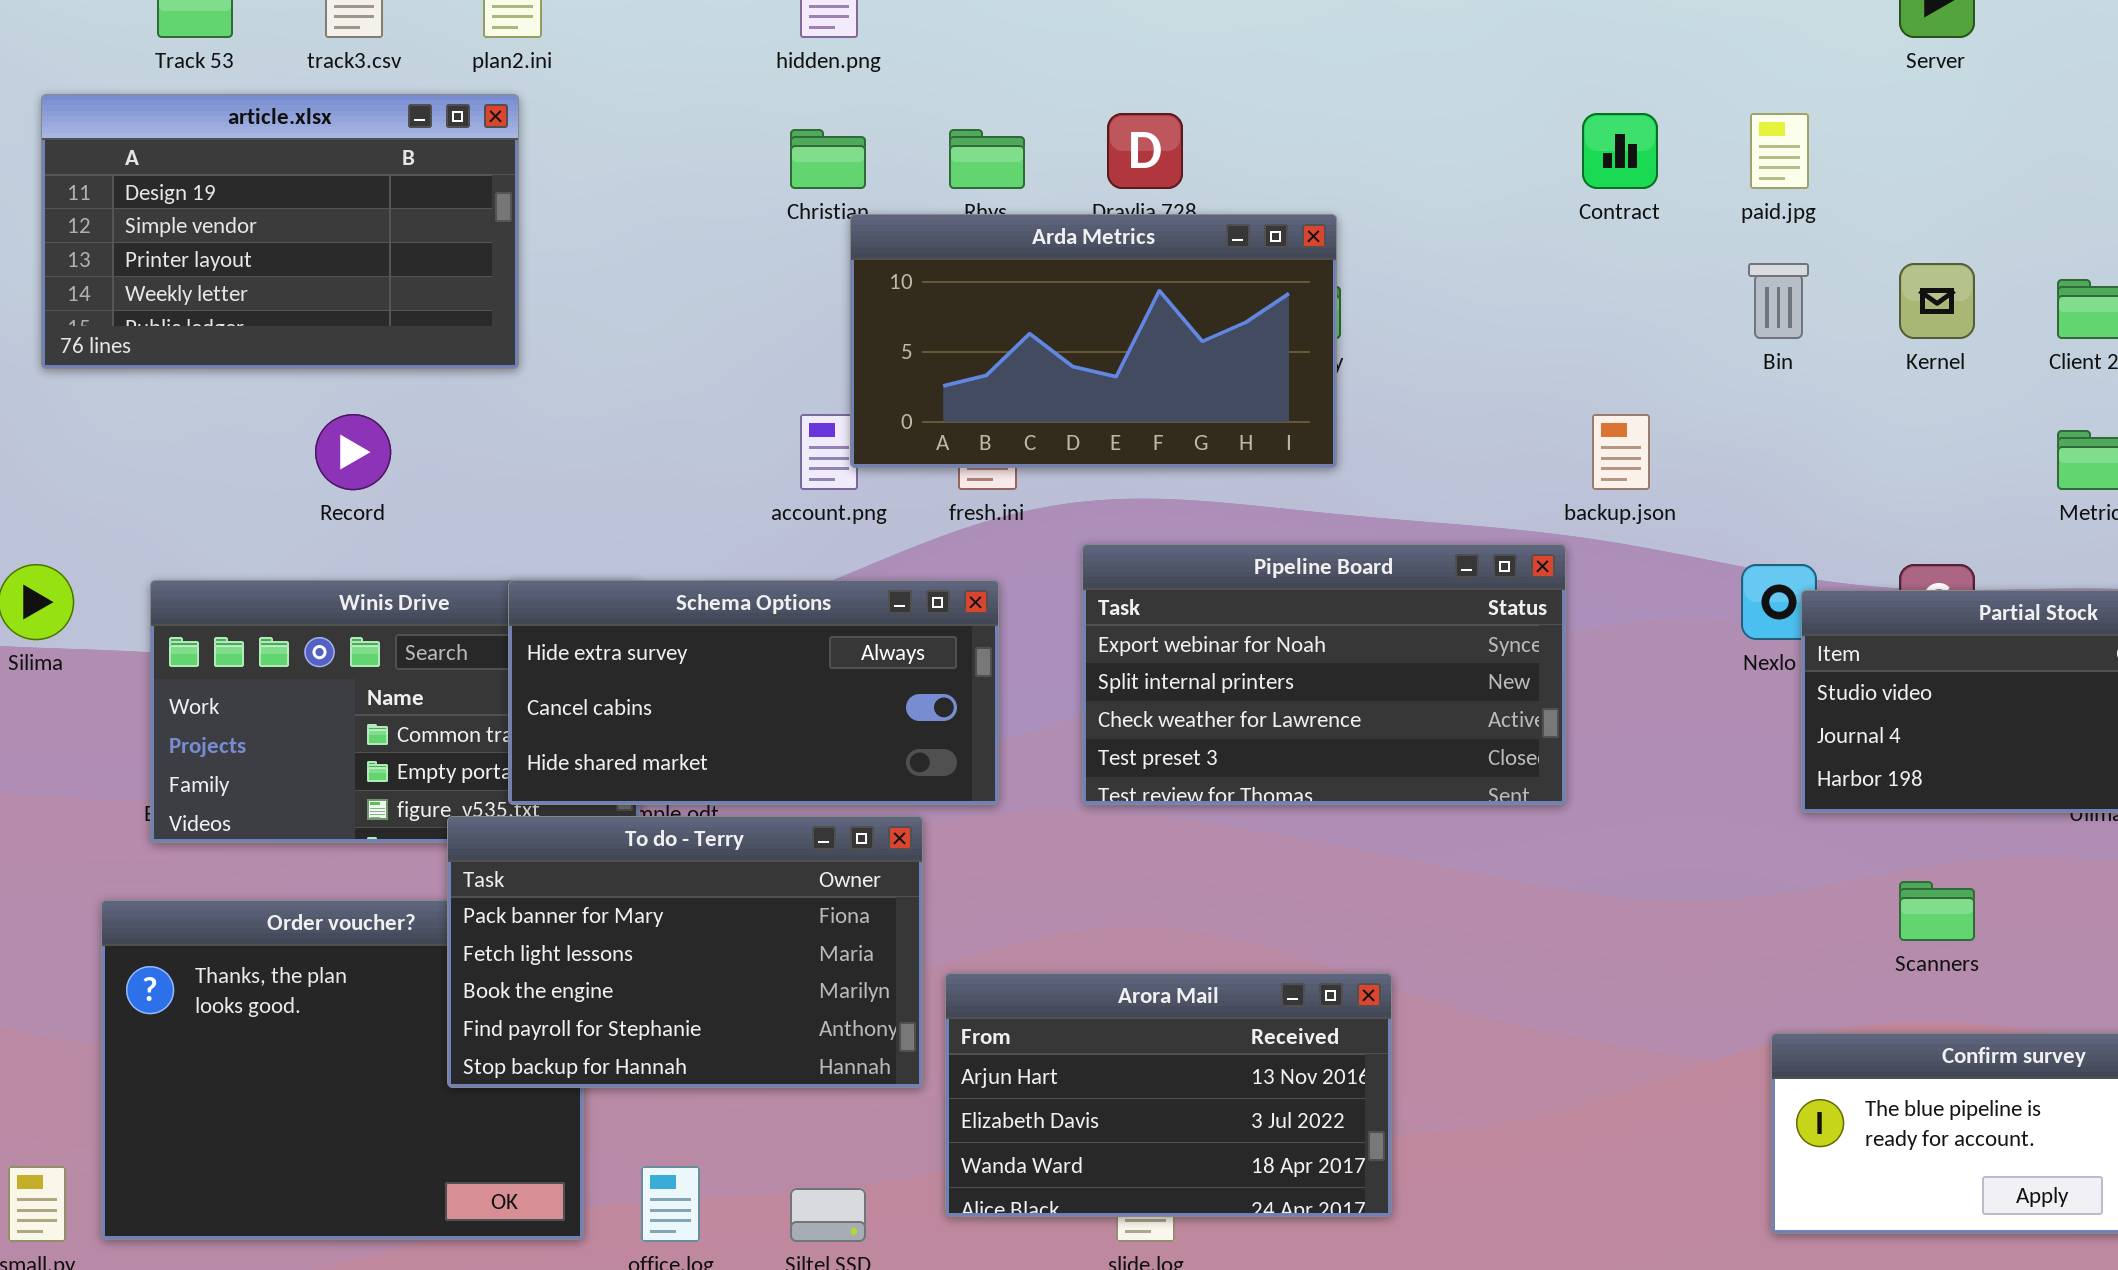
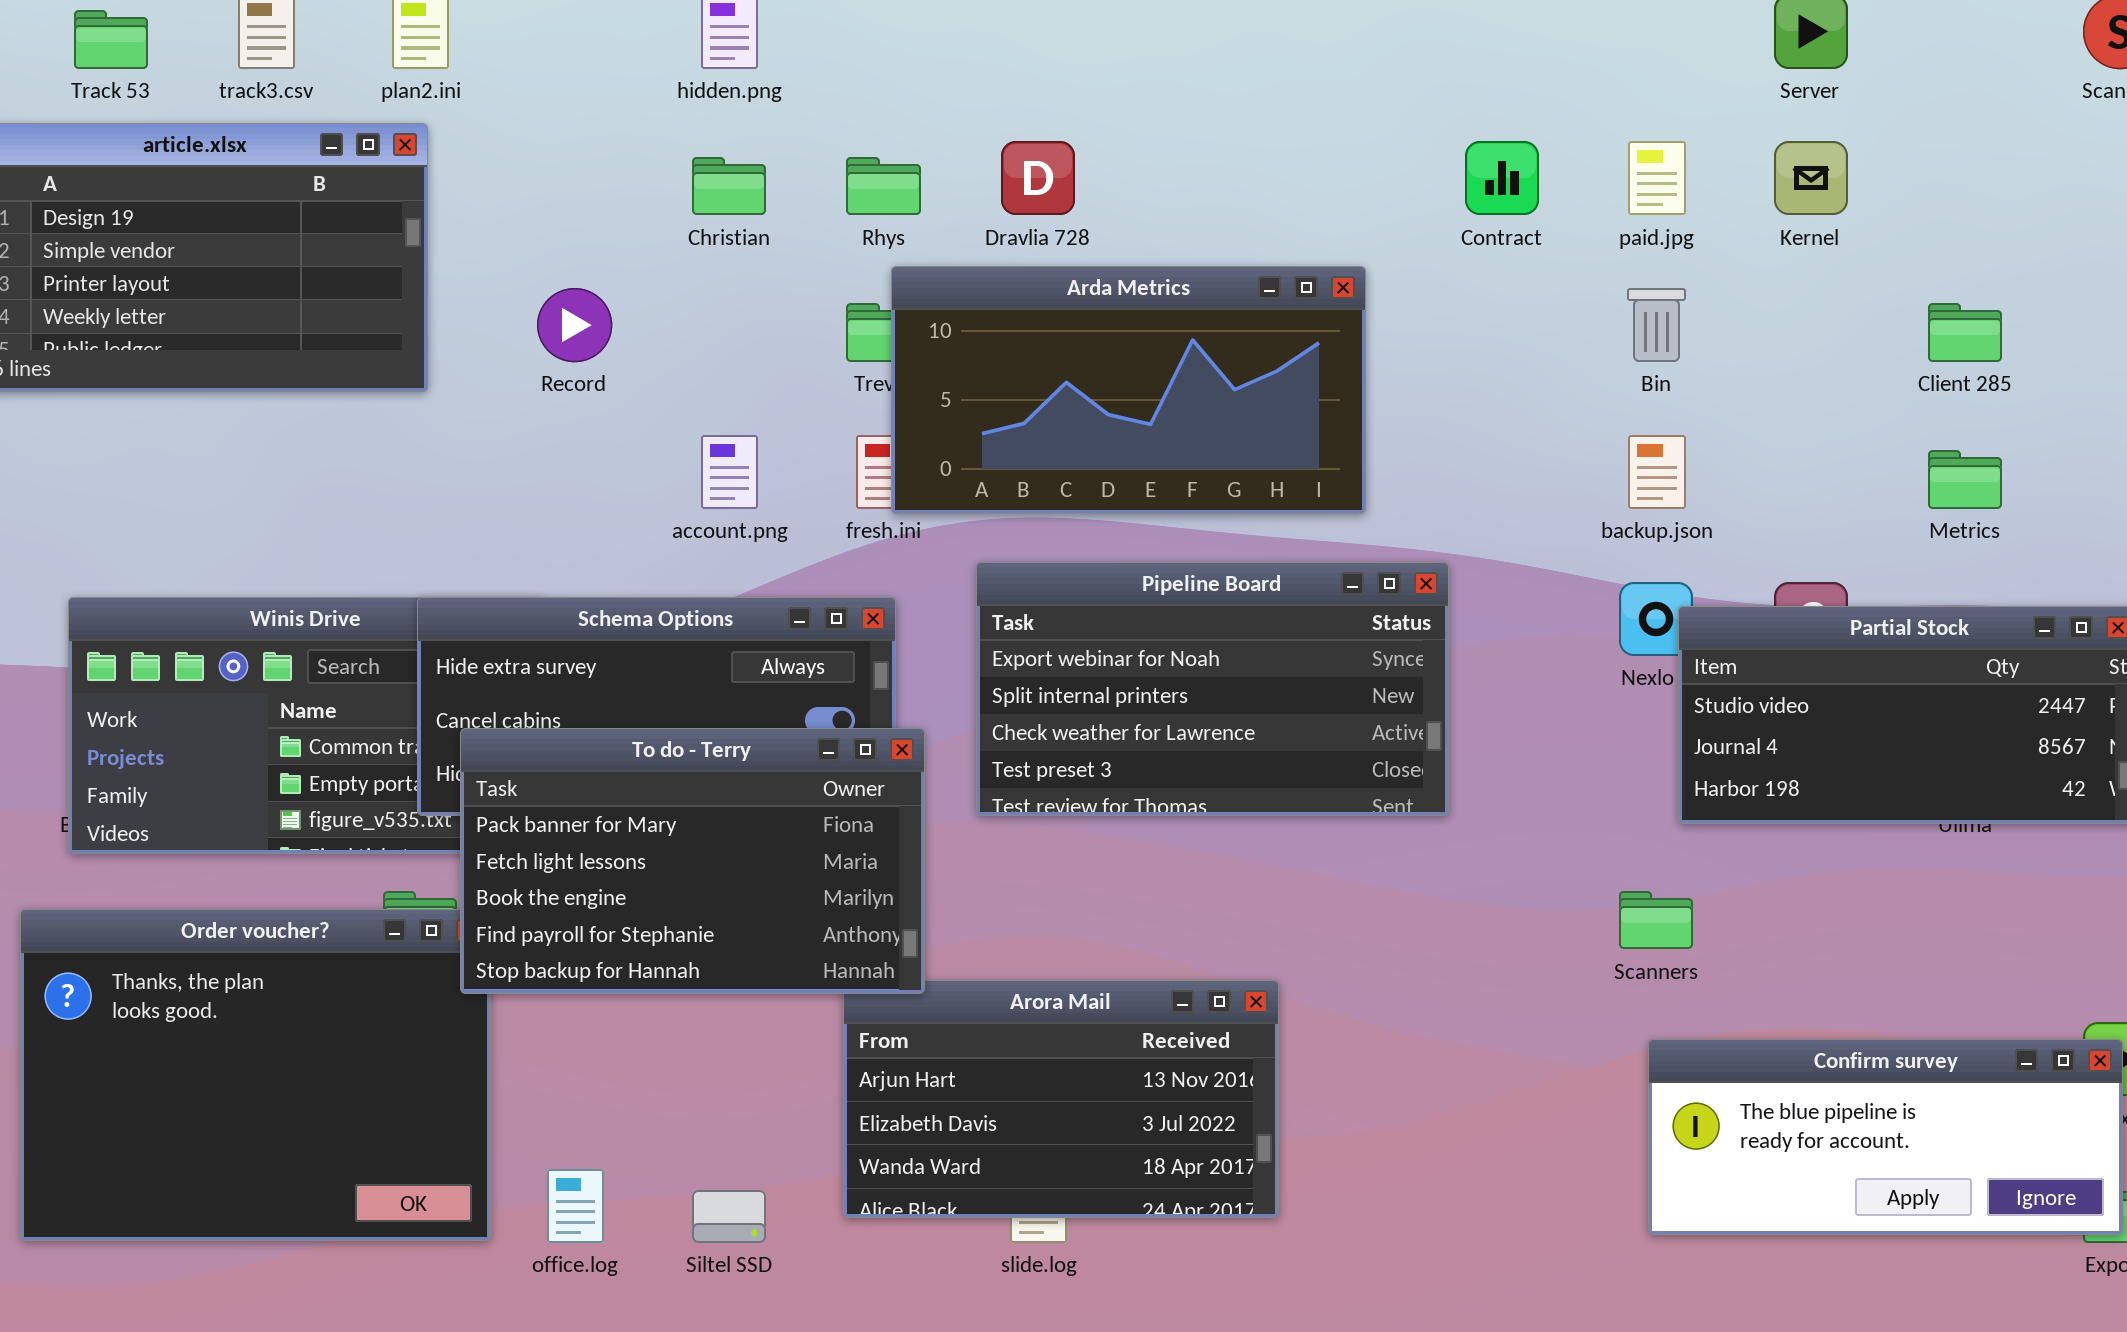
Arda Metrics: [850,214,1337,468] -> [891,266,1366,514], moved
Kernel: [1899,263,1975,339] -> [1774,141,1848,215], moved
Record: [315,414,391,490] -> [537,288,612,362], moved
backup.json: [1592,414,1650,490] -> [1628,435,1686,509], moved
To do - Terry: [447,816,923,1088] -> [460,728,925,994], moved
Scanners: [1899,881,1975,941] -> [1619,891,1693,949], moved

